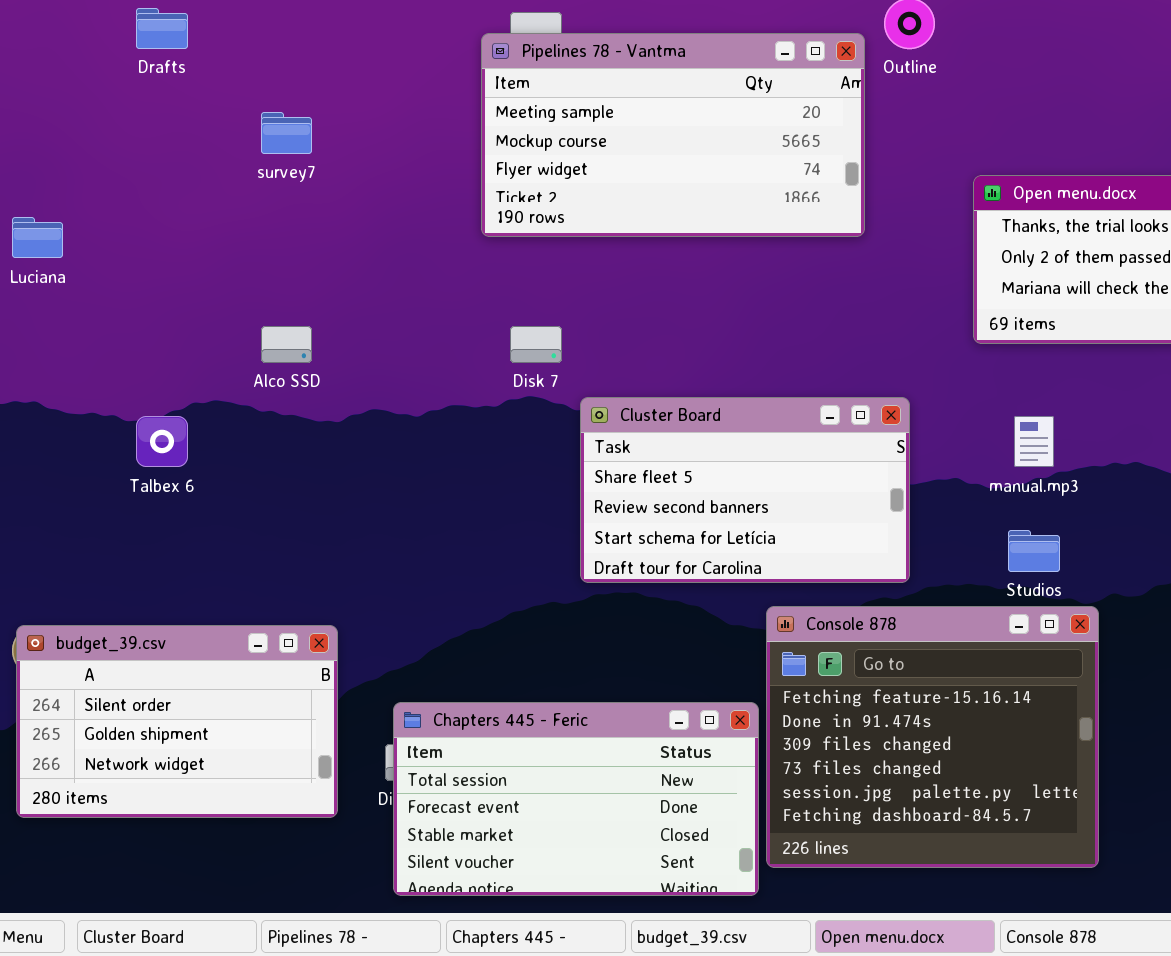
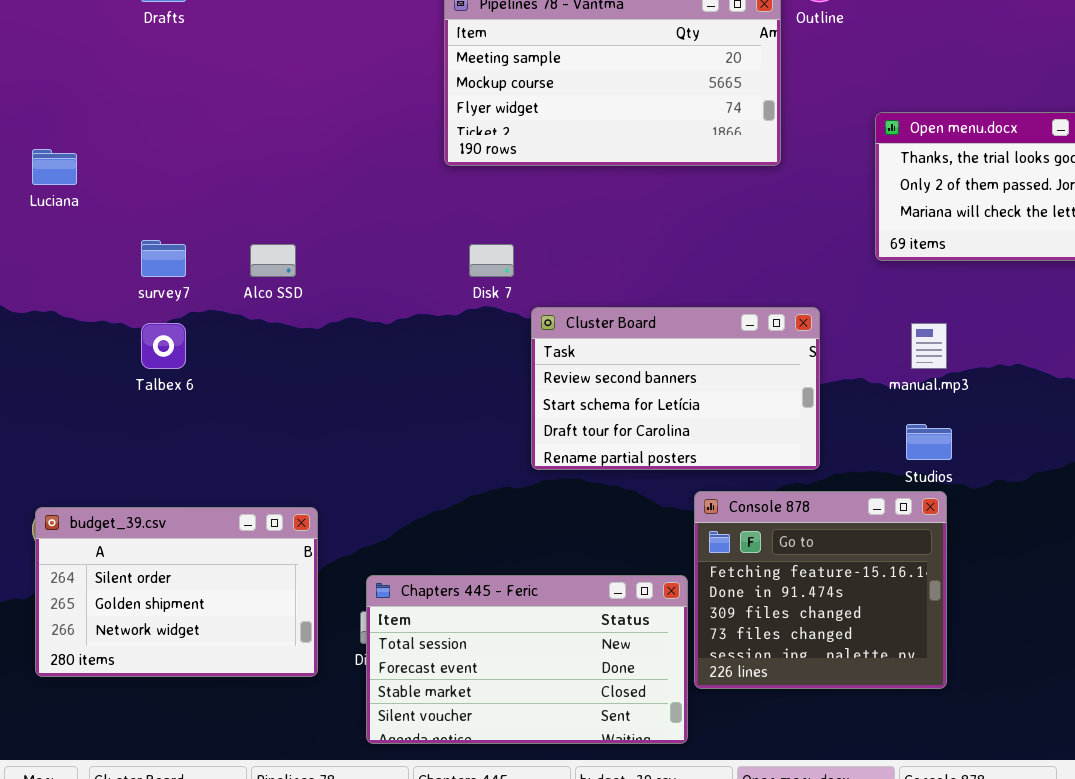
survey7: [261,112,312,154] -> [141,240,186,277], moved
Cluster Board: [580,397,910,583] -> [531,307,820,470], scrolled down 1 row
Console 878: [766,606,1099,868] -> [694,491,947,689], resized

